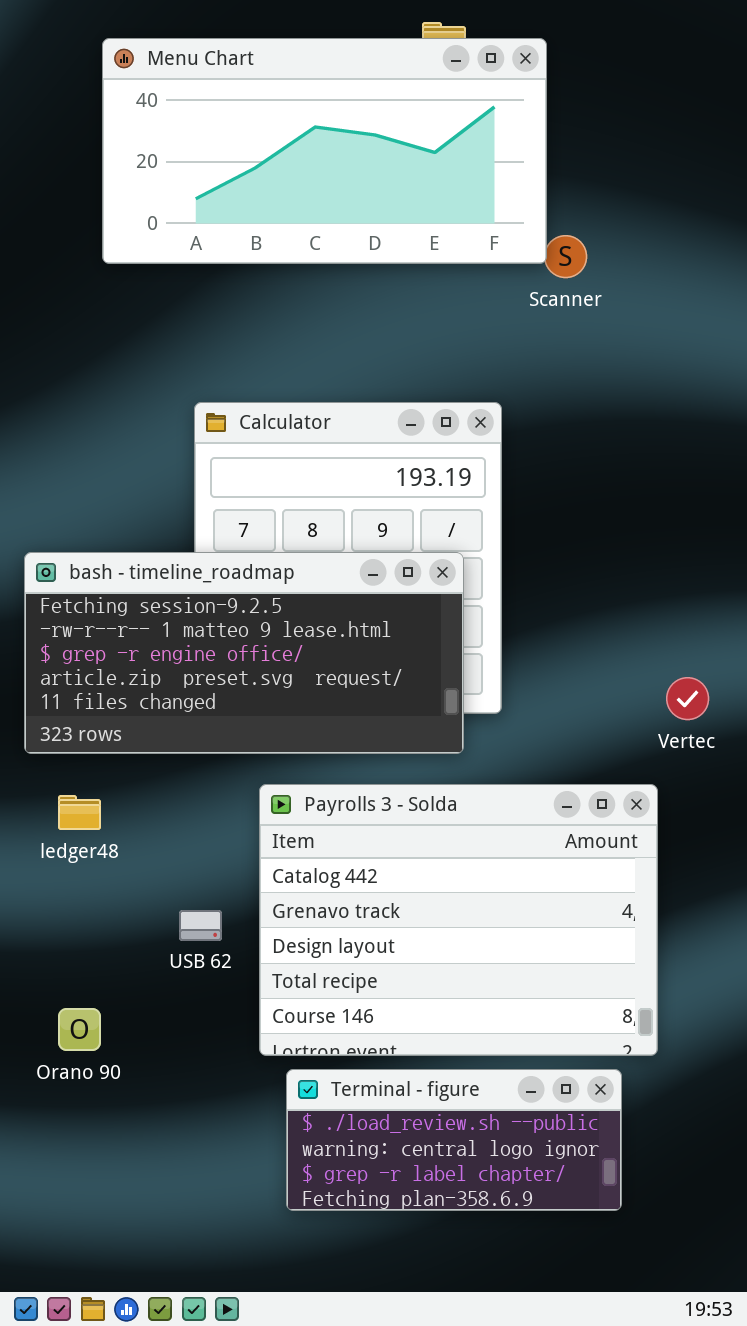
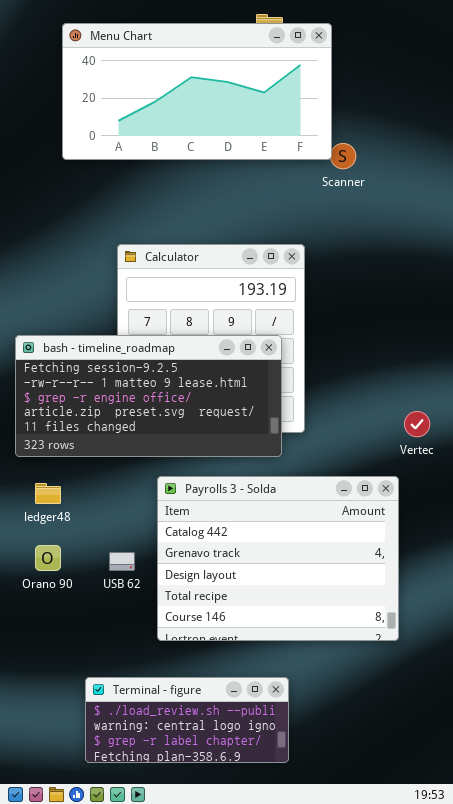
Orano 90: [58,1008,101,1051] -> [35,545,61,571], moved
Terminal - figure: [286,1069,622,1211] -> [85,677,289,763], moved

